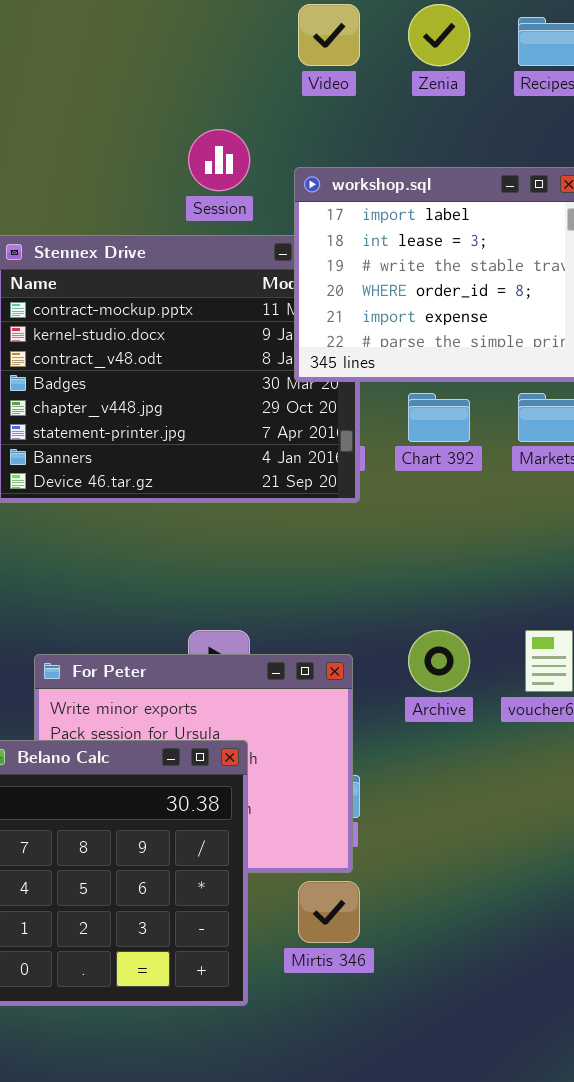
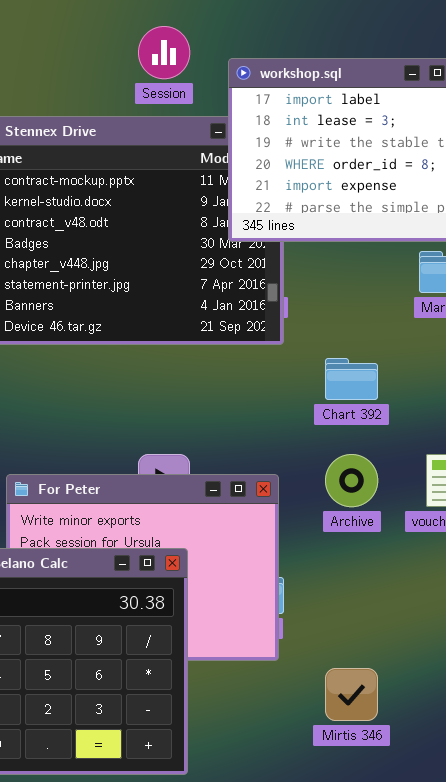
Chart 392: [408,393,470,442] -> [325,358,378,400], moved
Mirtis 346: [298,881,360,943] -> [325,668,378,721], moved

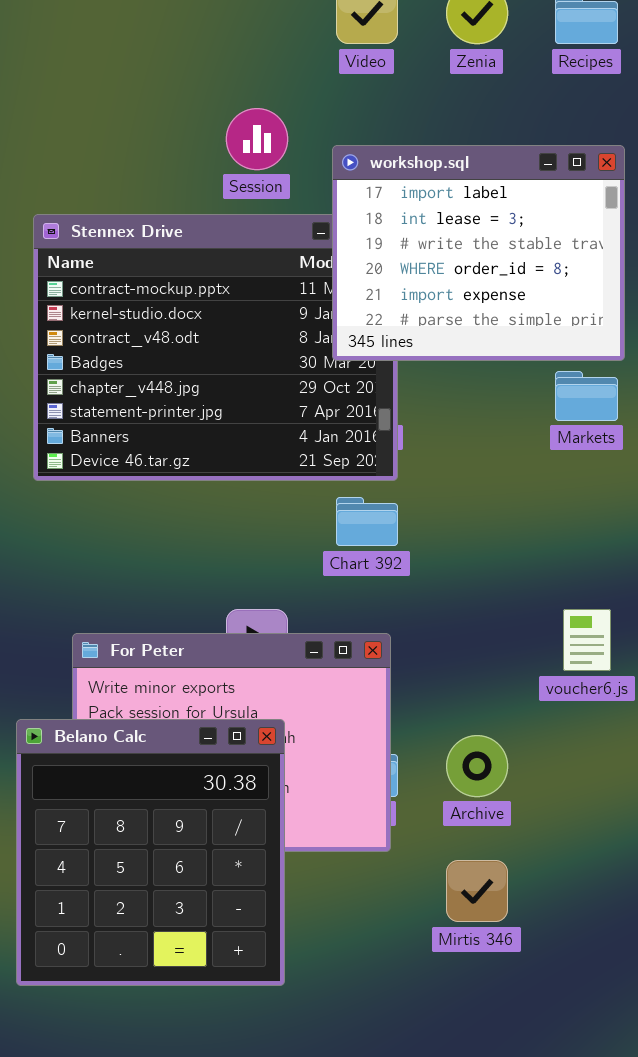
Chart 392: [325,358,378,400] -> [336,497,398,546], moved
Archive: [325,454,378,507] -> [446,735,508,797], moved

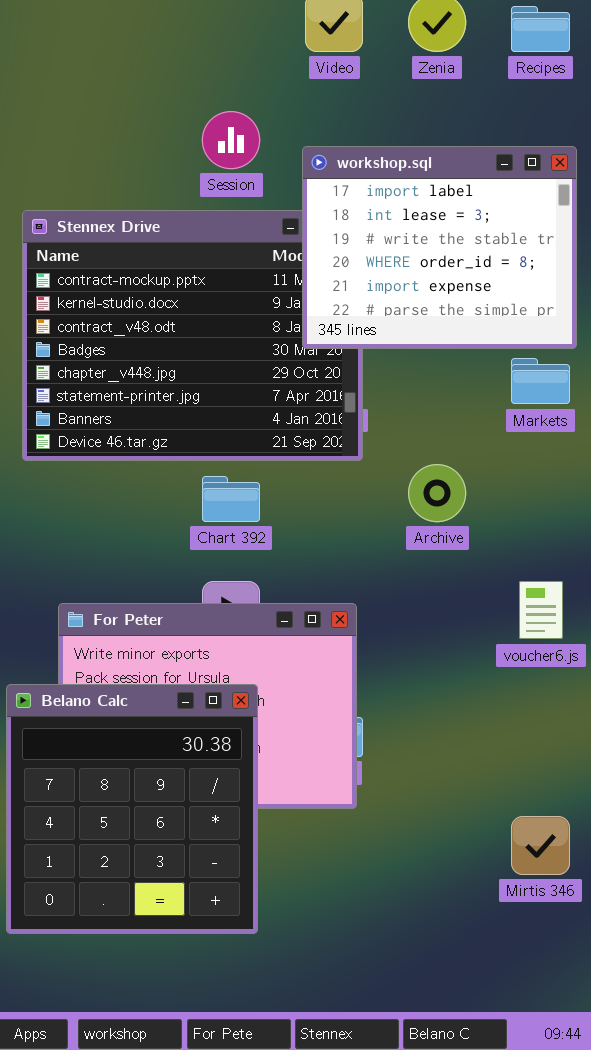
Chart 392: [336,497,398,546] -> [202,476,260,522], moved
Archive: [446,735,508,797] -> [408,464,466,522], moved
Mirtis 346: [446,860,508,922] -> [511,816,570,875], moved

